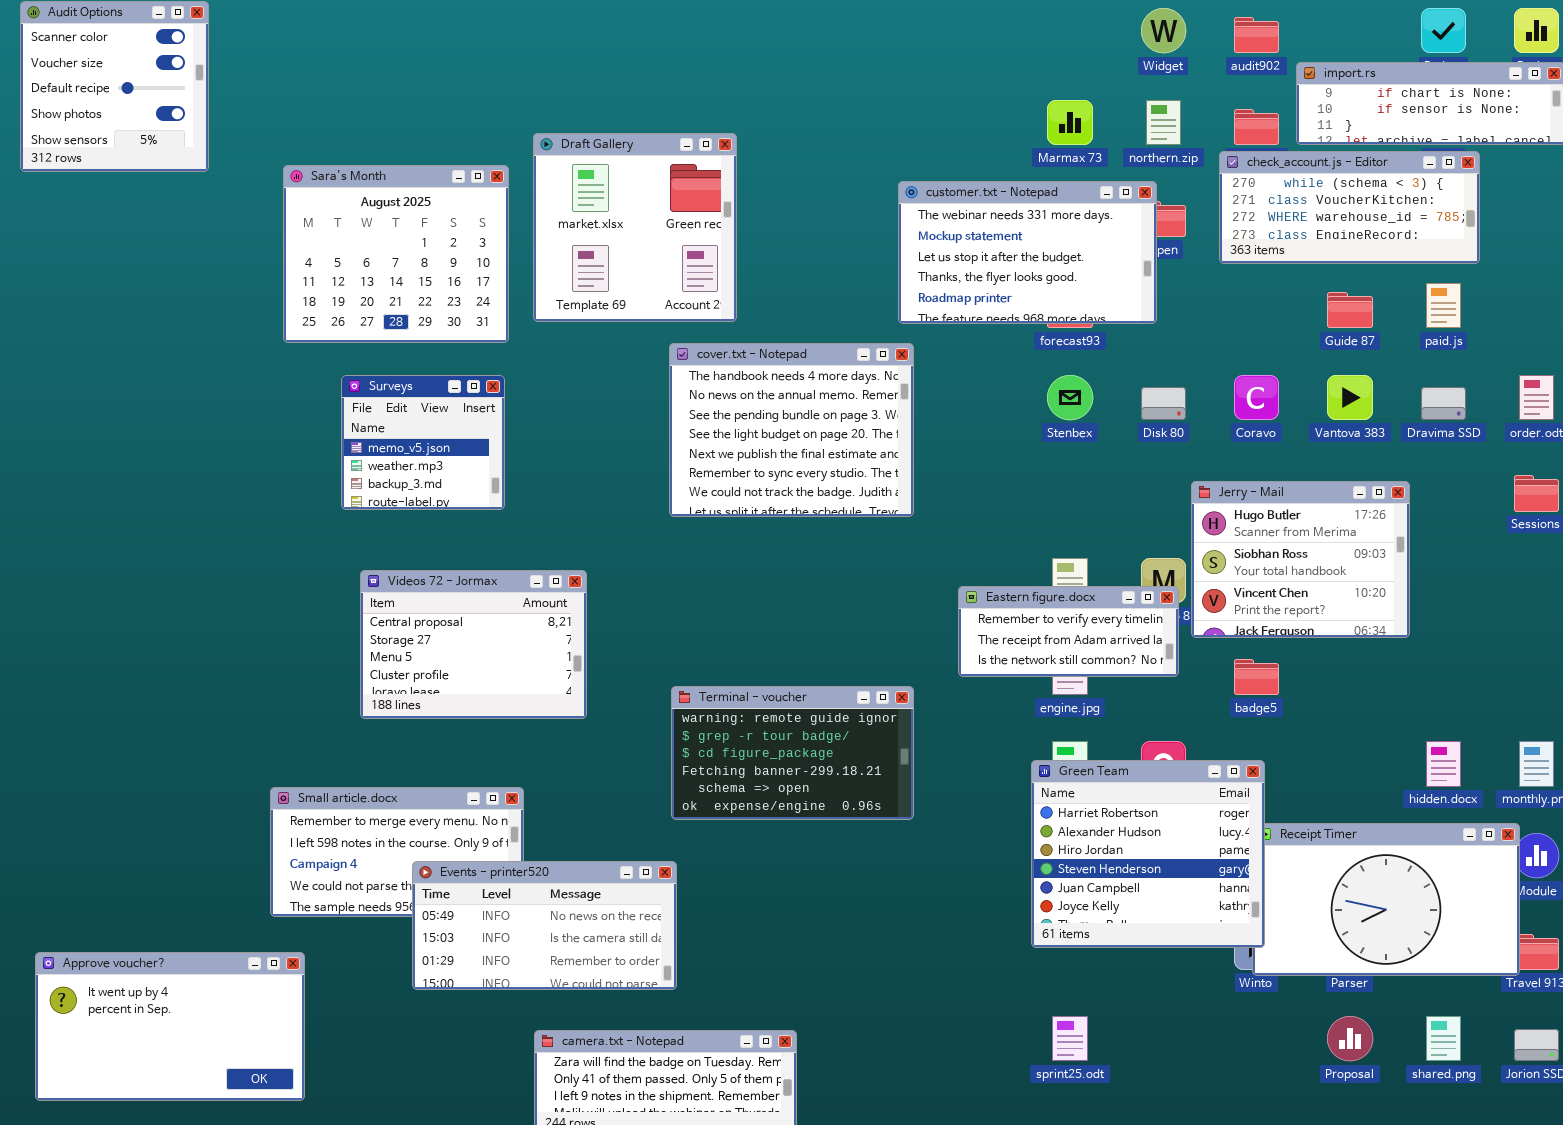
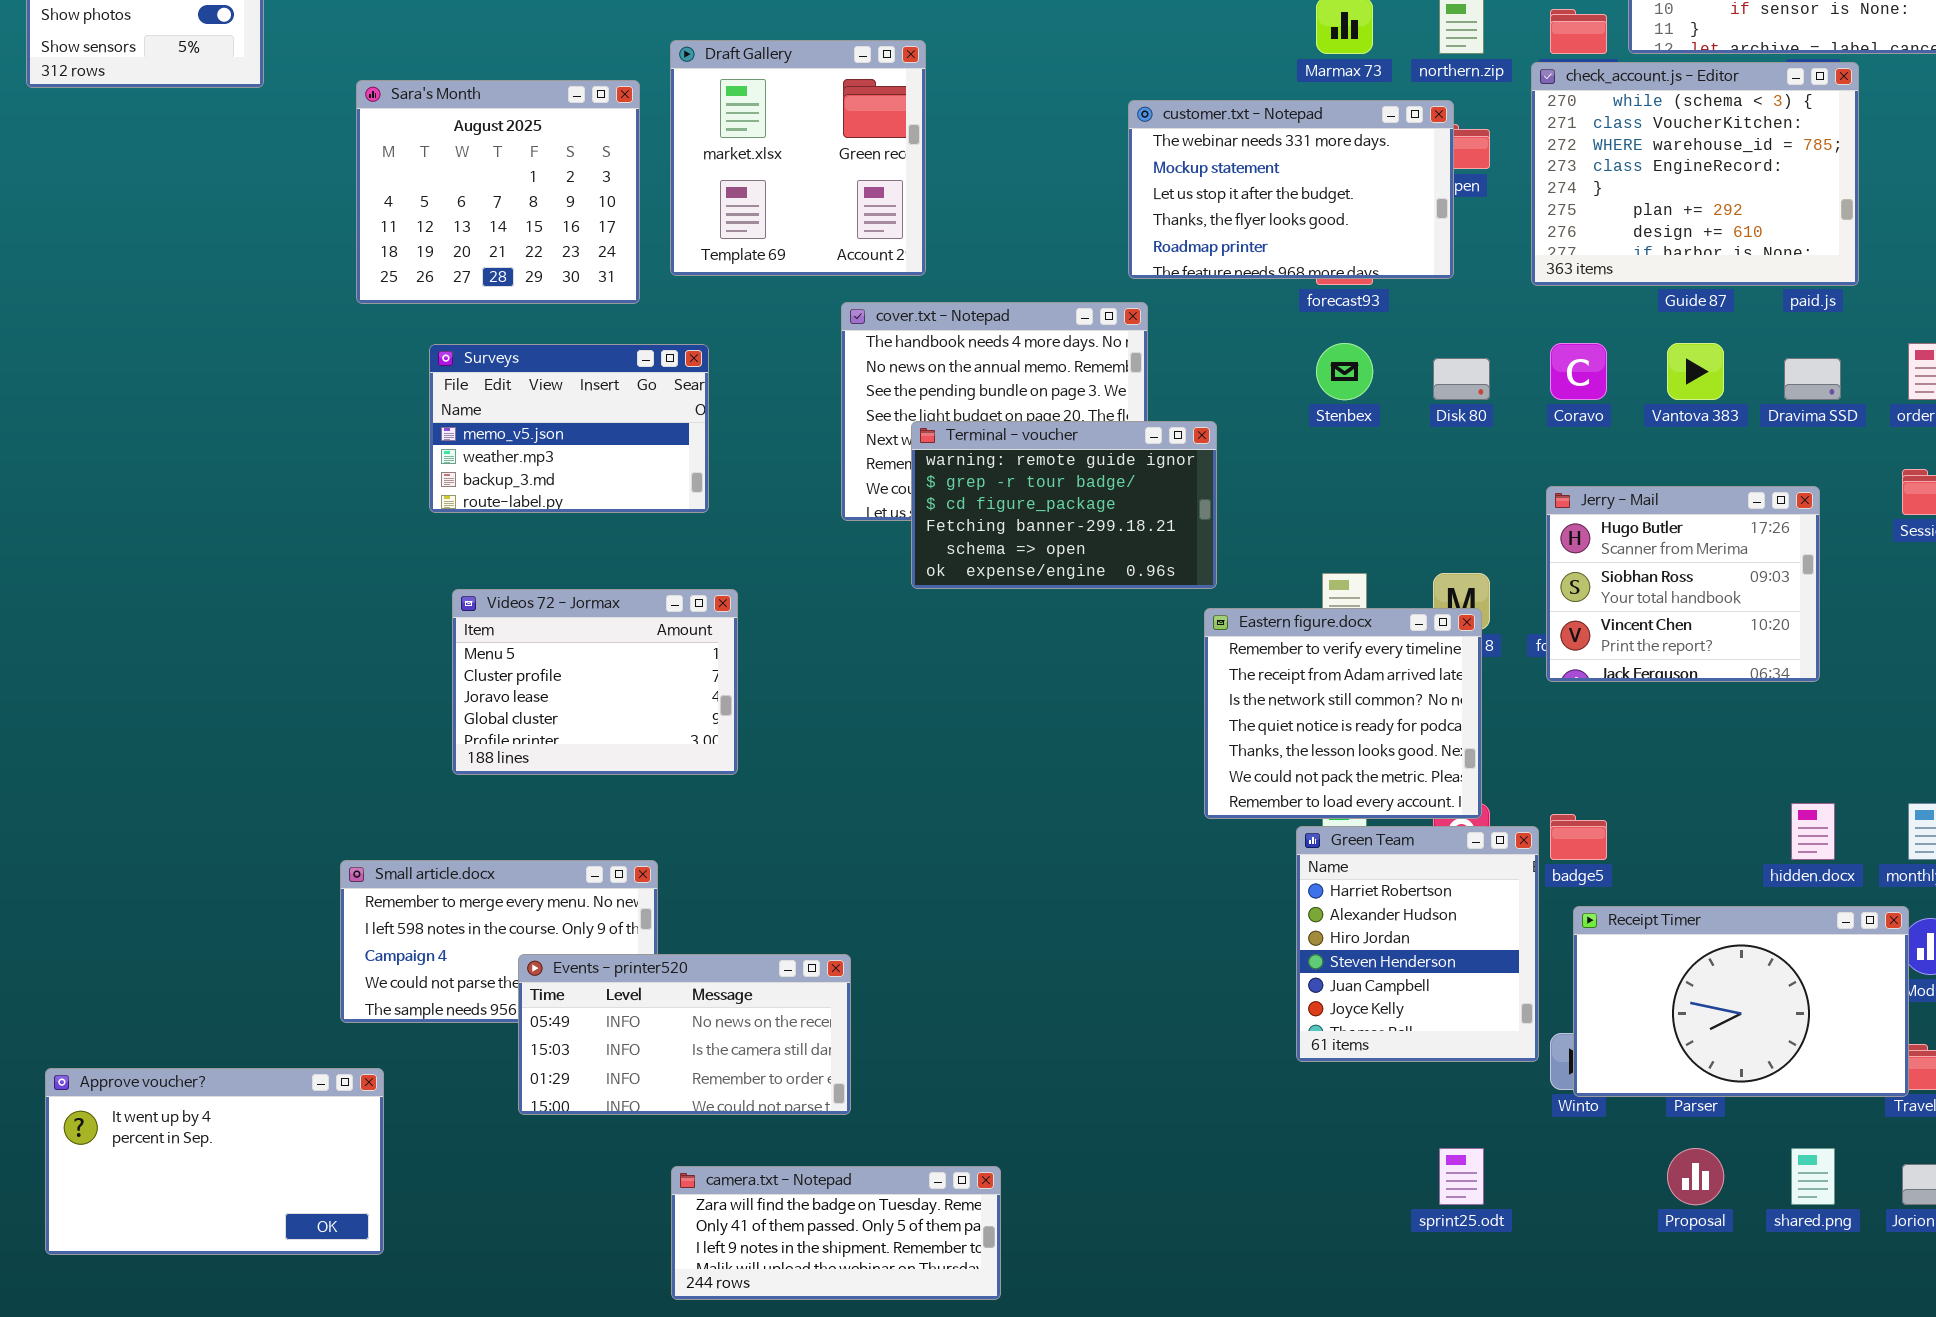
check_account.js - Editor: [1219,151,1480,264] -> [1531,62,1859,286], resized
Surveys: [341,375,505,510] -> [429,344,709,513], resized
Jerry - Mail: [1191,481,1410,638] -> [1546,486,1820,682], moved
Videos 72 - Jormax: [360,570,587,719] -> [452,589,738,775], scrolled down 2 rows
Eastern figure.docx: [958,586,1179,677] -> [1204,608,1482,819], resized
badge5: [1234,659,1279,695] -> [1550,814,1607,860], moved
Terminal - voucher: [671,686,914,820] -> [911,421,1217,589], moved
Green Team: [1031,760,1265,948] -> [1296,826,1539,1062], resized
sprint25.odt: [1052,1016,1088,1061] -> [1439,1148,1484,1205], moved

